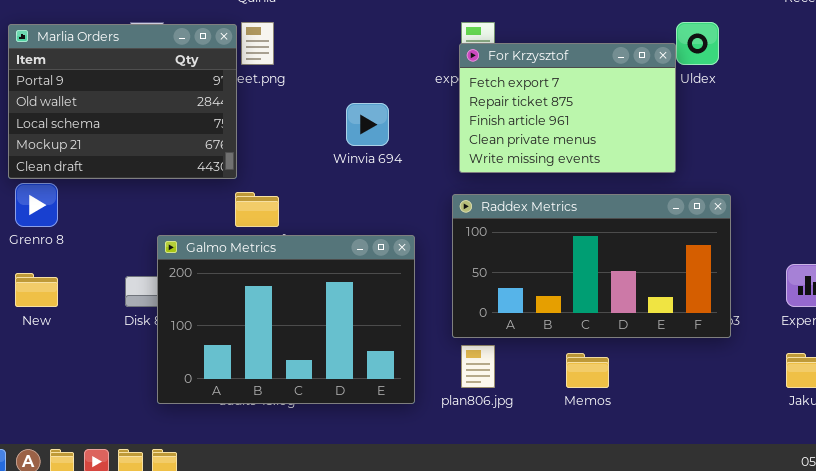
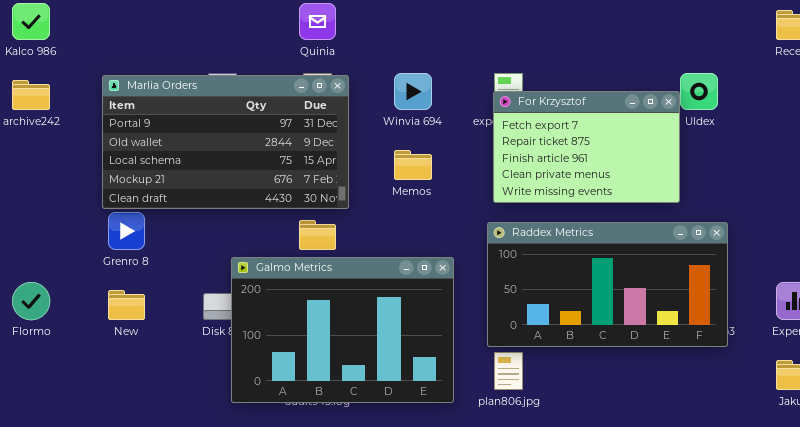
Marlia Orders: [8,24,237,179] -> [102,75,349,209], resized
Winvia 694: [346,103,389,146] -> [394,73,432,110], moved
Memos: [566,353,609,388] -> [394,150,432,180], moved

